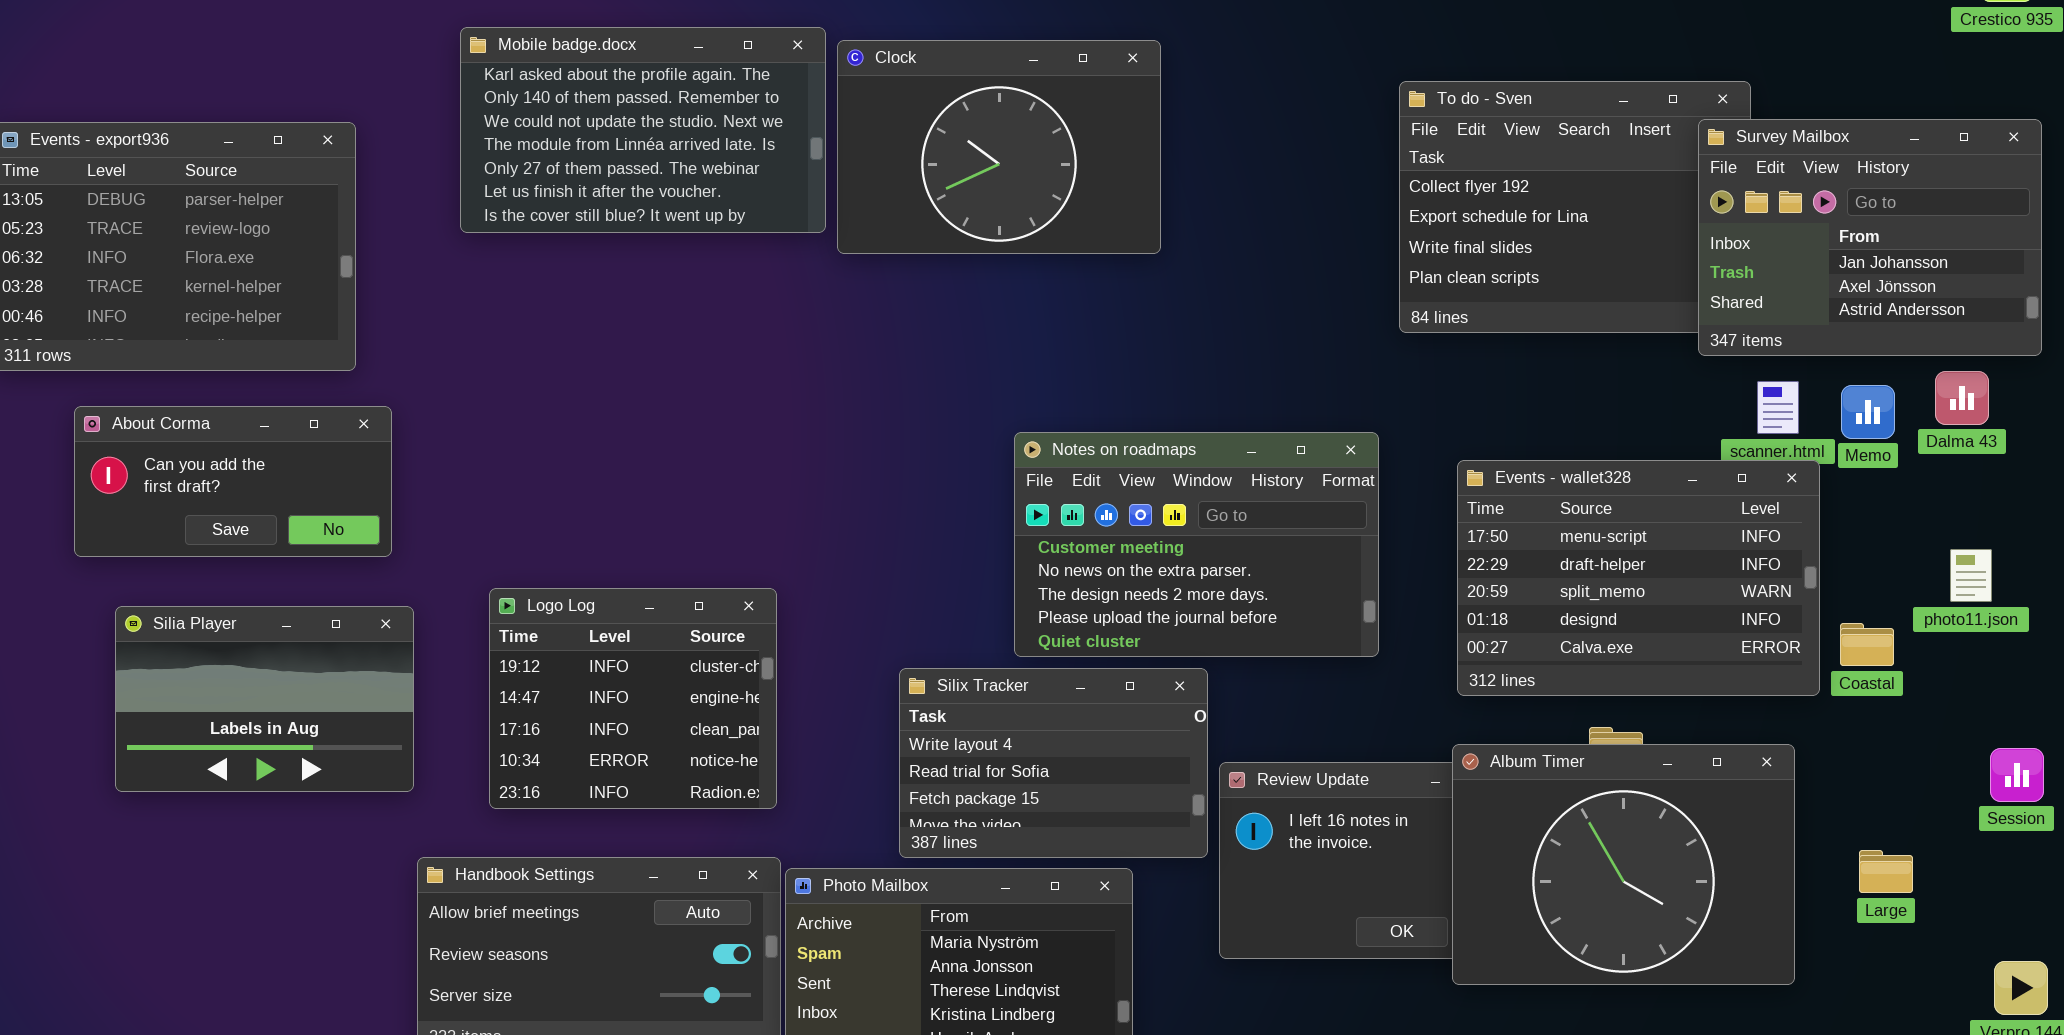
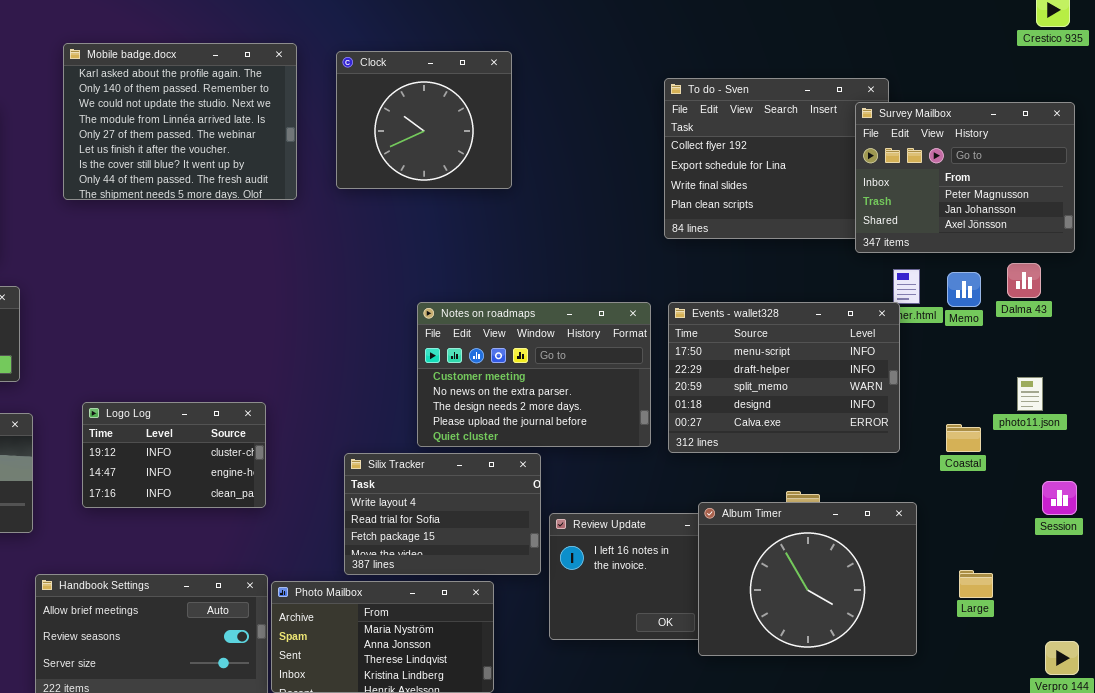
Mobile badge.docx: [460,27,826,233] -> [63,43,297,200], resized
Clock: [837,40,1161,254] -> [336,51,512,189], resized
Survey Mailbox: [1698,119,2042,356] -> [855,102,1075,253], scrolled up 1 row
Events - wallet328: [1457,460,1820,696] -> [668,302,900,453], moved
Logo Log: [489,588,777,809] -> [82,402,266,508], resized
Session: [1990,748,2044,802] -> [1042,481,1077,515], moved

